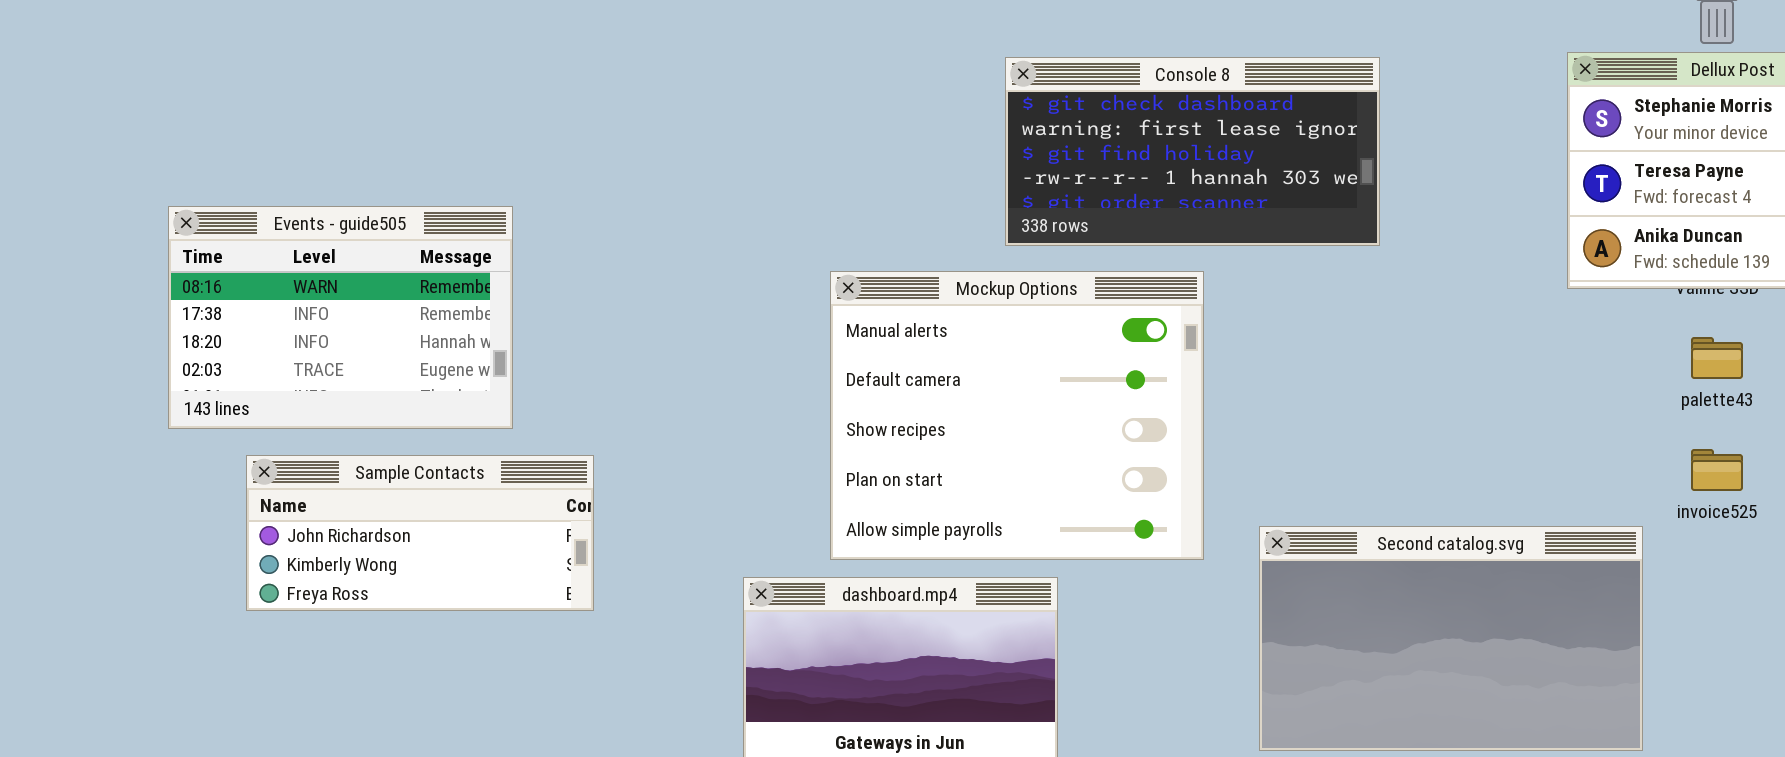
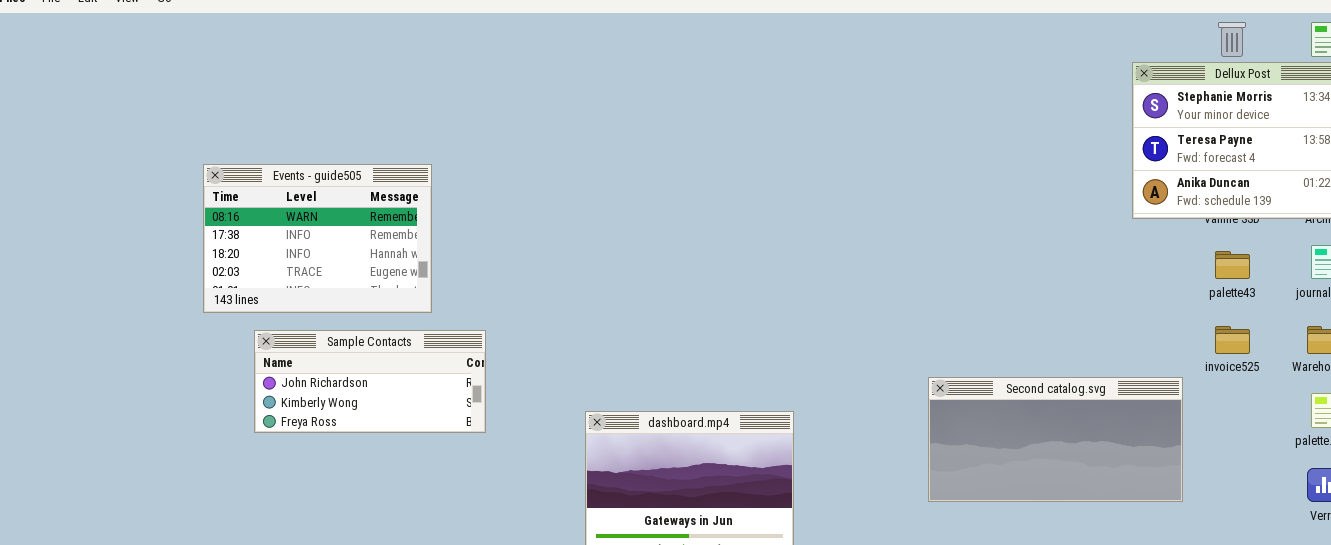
Console 8: [1005,57,1380,246] -> none, closed
Mockup Options: [830,271,1204,560] -> none, closed
Second catalog.svg: [1259,526,1643,751] -> [928,377,1183,502], resized

